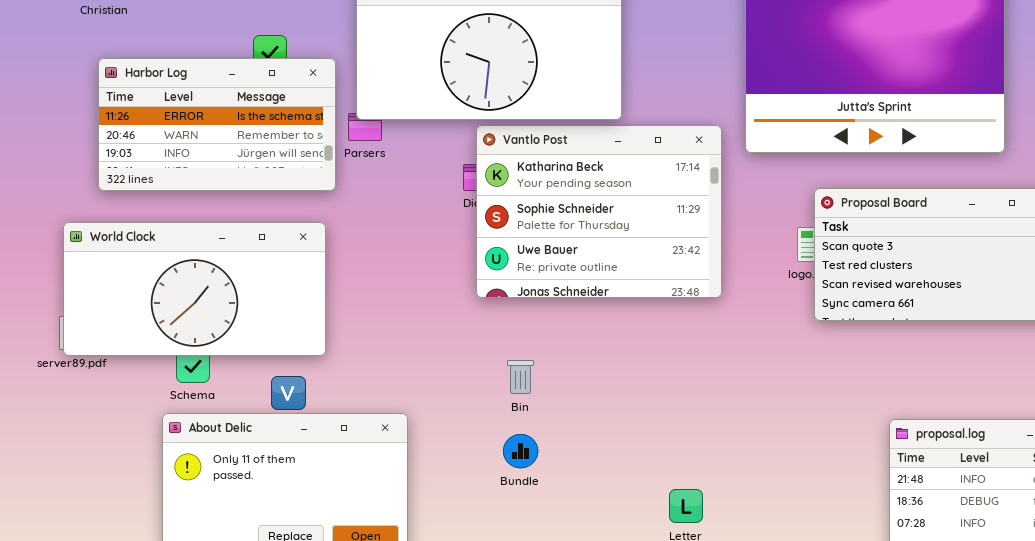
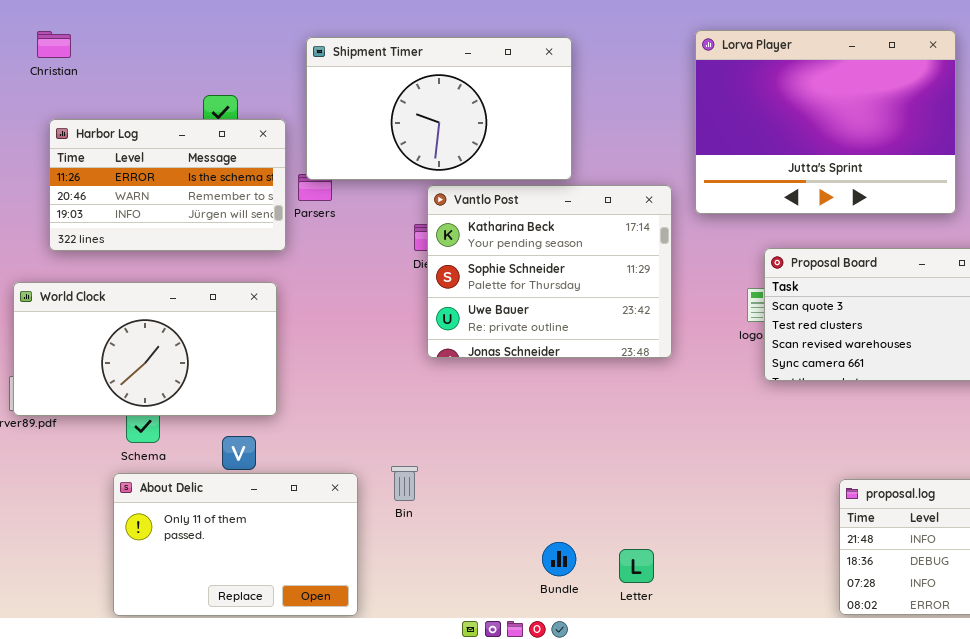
Bin: [507,360,534,394] -> [391,466,418,501], moved
Bundle: [503,434,538,468] -> [542,542,576,576], moved

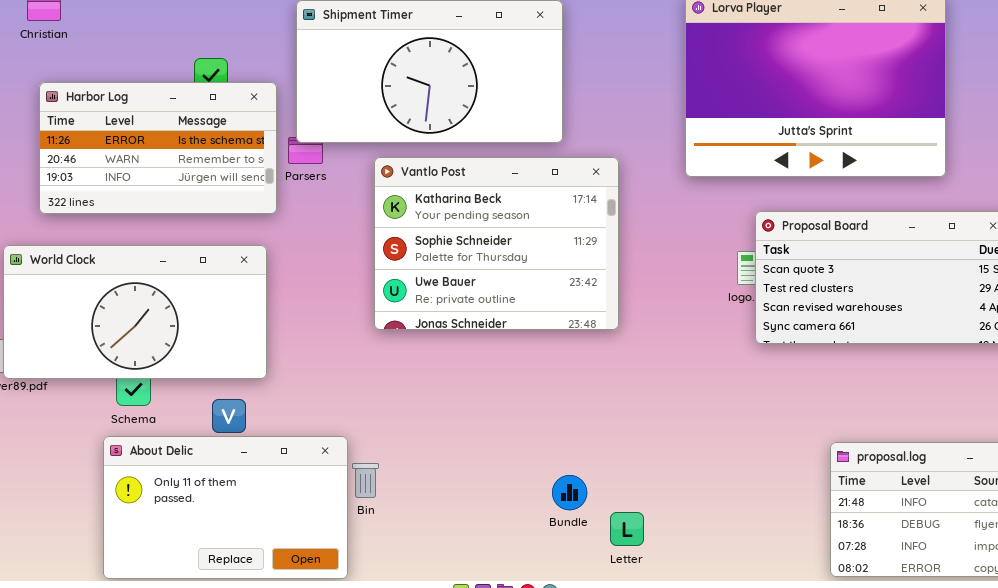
Vantlo Post: [427,185,672,358] -> [374,157,619,330], moved
Bin: [391,466,418,501] -> [352,463,379,498], moved
Bundle: [542,542,576,576] -> [552,475,587,510], moved

